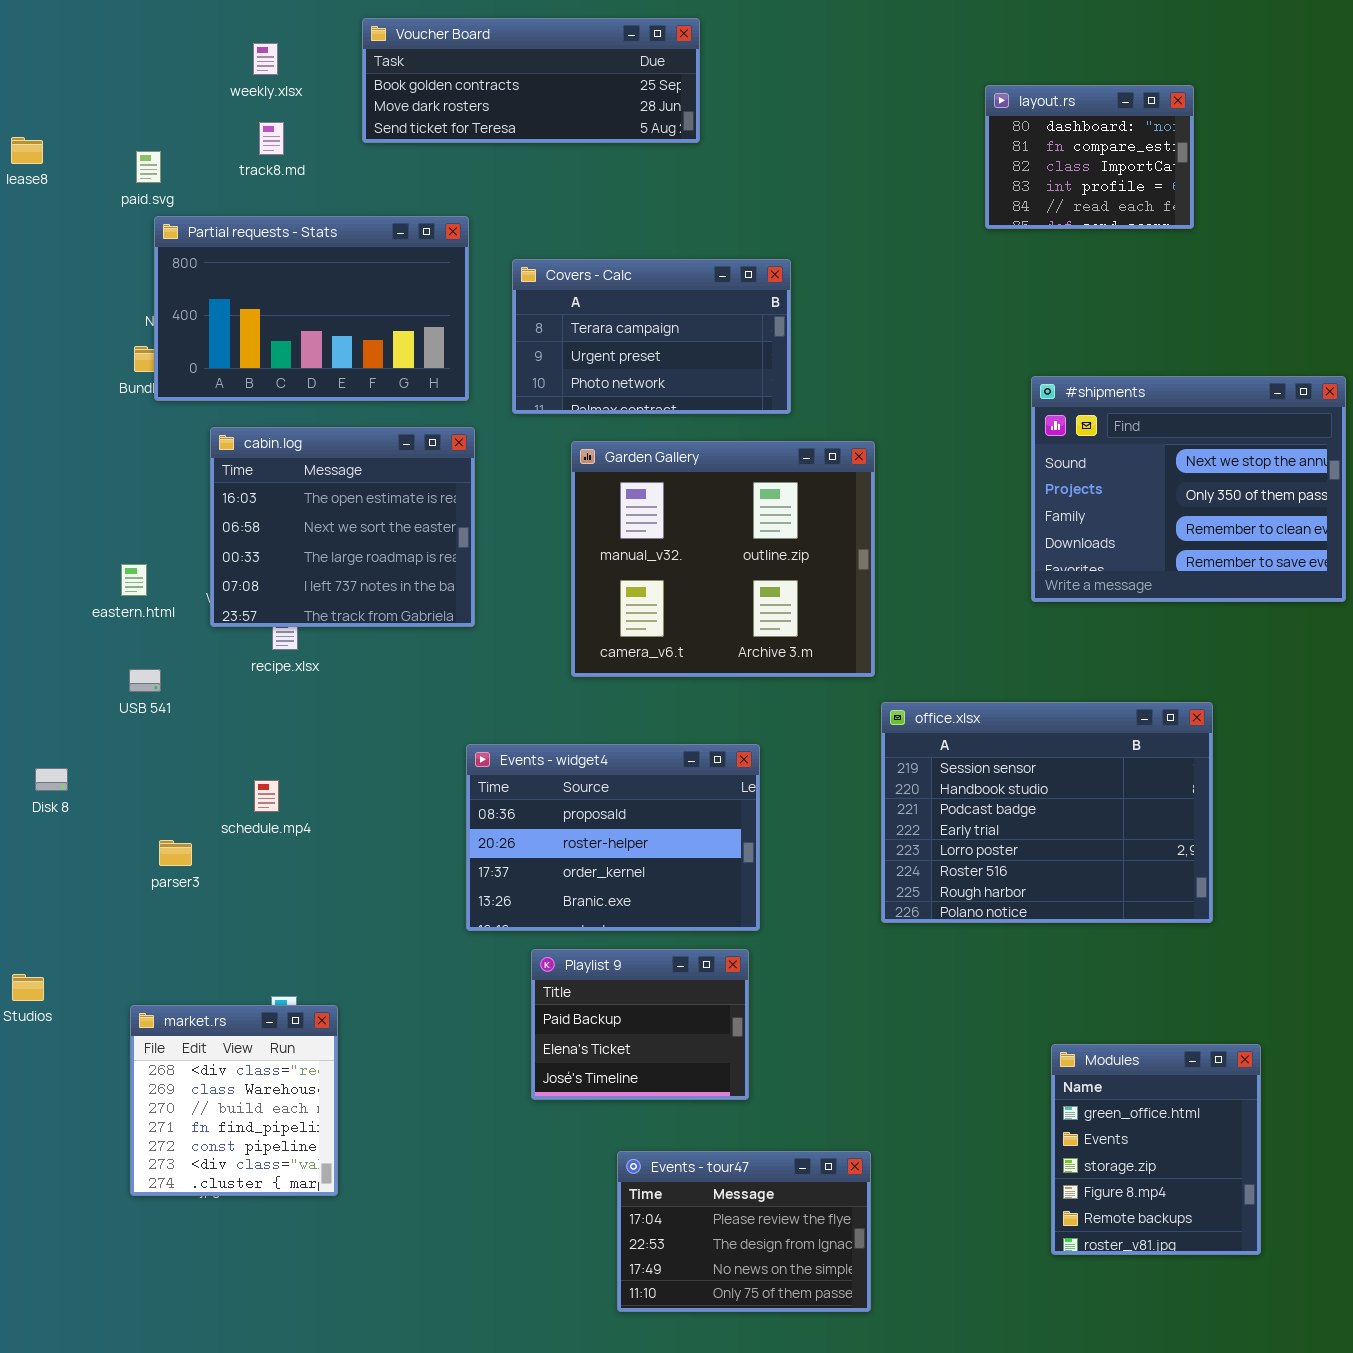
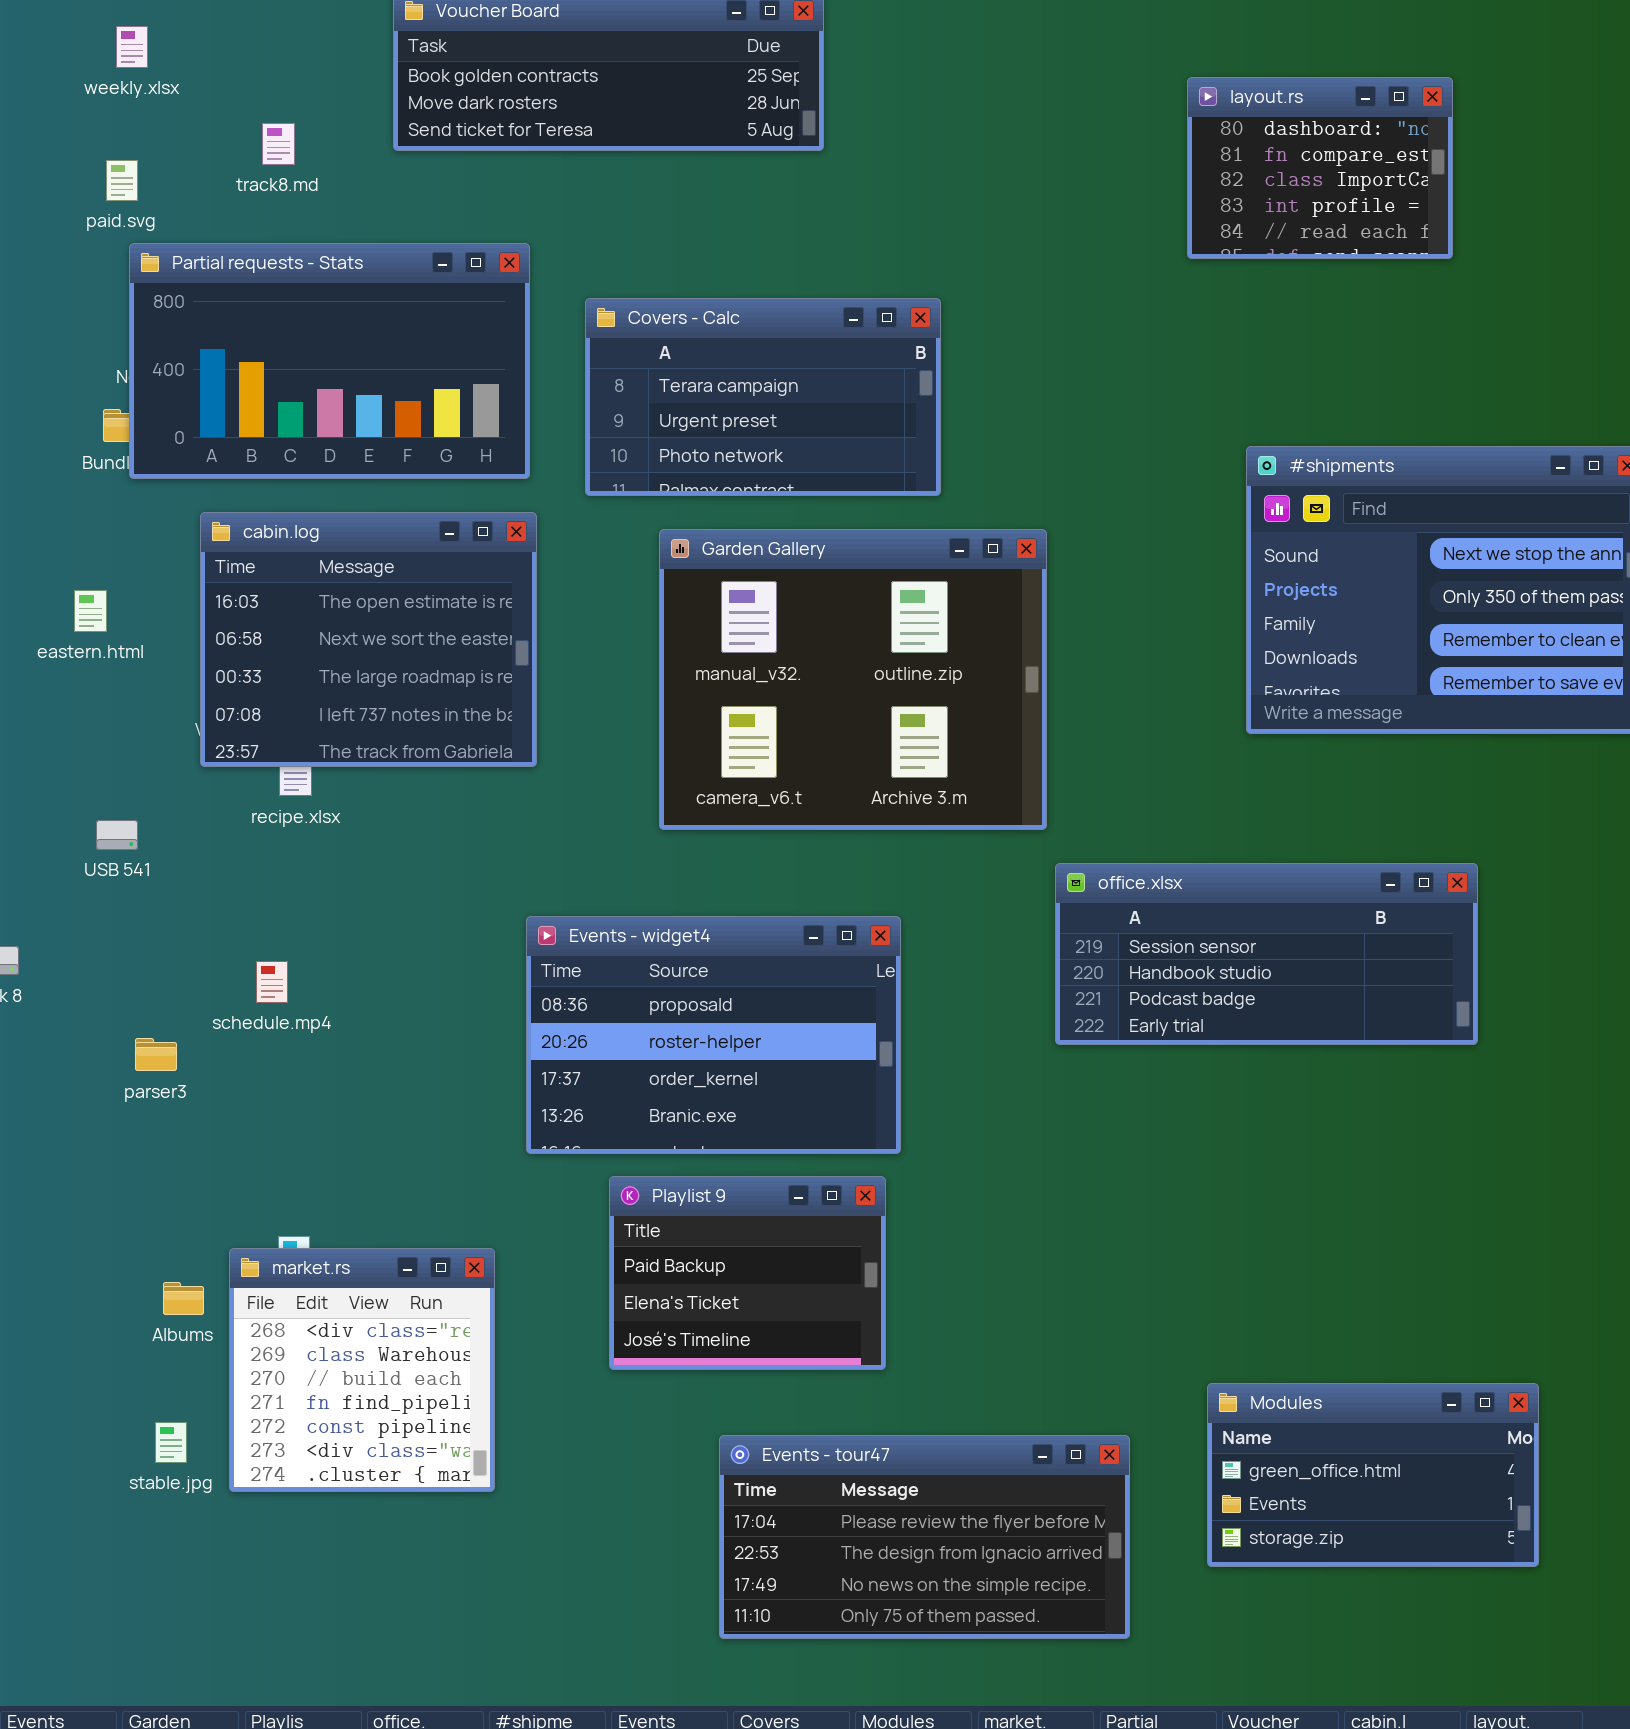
weekly.xlsx: [253,43,278,75] -> [116,26,148,68], moved
eastern.html: [121,564,147,596] -> [74,590,107,632], moved
office.xlsx: [881,702,1213,923] -> [1055,863,1478,1045], resized
market.rs: [130,1005,338,1196] -> [229,1248,495,1492], moved
Modules: [1051,1044,1261,1255] -> [1207,1383,1539,1567], resized
Events - tour47: [617,1151,871,1312] -> [719,1435,1130,1639], resized

